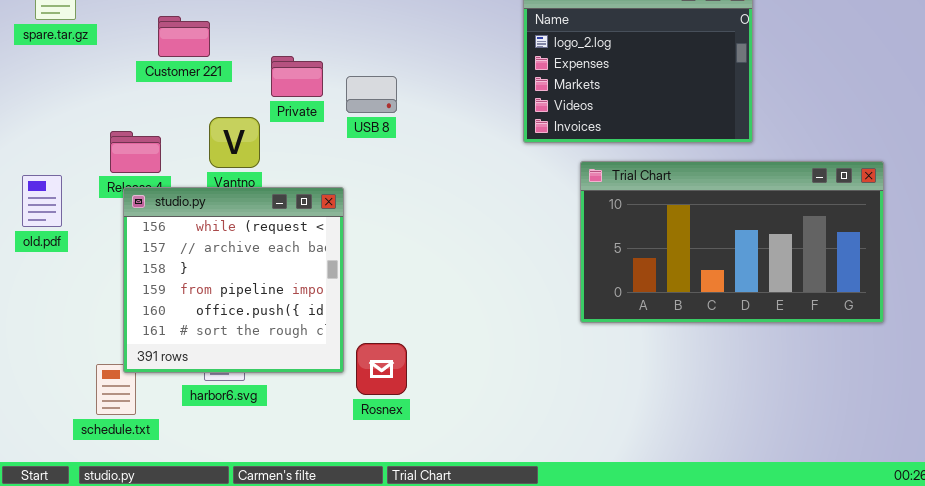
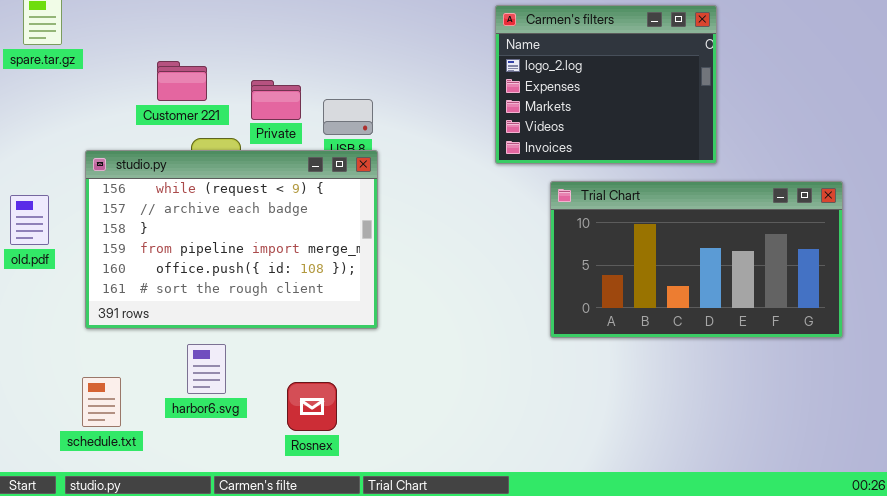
Customer 221: [158,16,210,57] -> [157,61,207,101], moved
studio.py: [123,187,344,373] -> [85,150,378,329], moved, resized
Rosnex: [356,343,407,395] -> [287,382,337,431], moved

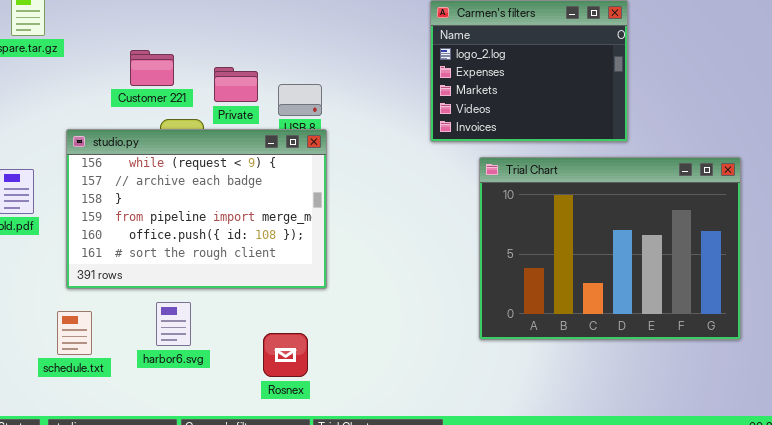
Trial Chart: [550,181,843,338] -> [479,157,741,340], resized
schedule.txt: [82,377,121,427] -> [57,311,92,355], moved
Rosnex: [287,382,337,431] -> [263,333,308,377], moved

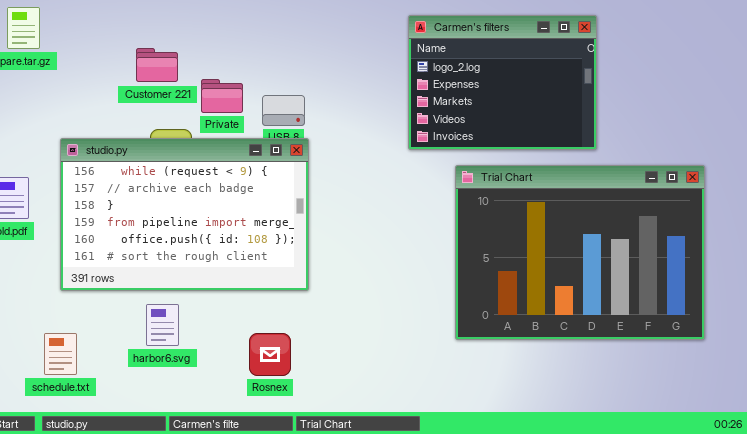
Customer 221: [130,50,174,86] -> [136,48,178,82], moved
schedule.txt: [57,311,92,355] -> [44,333,77,375], moved

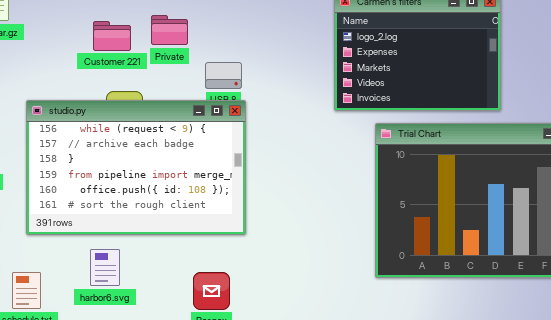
Private: [201,79,243,113] -> [151,15,188,45], moved
harbor6.svg: [146,304,179,346] -> [90,249,120,286], moved

